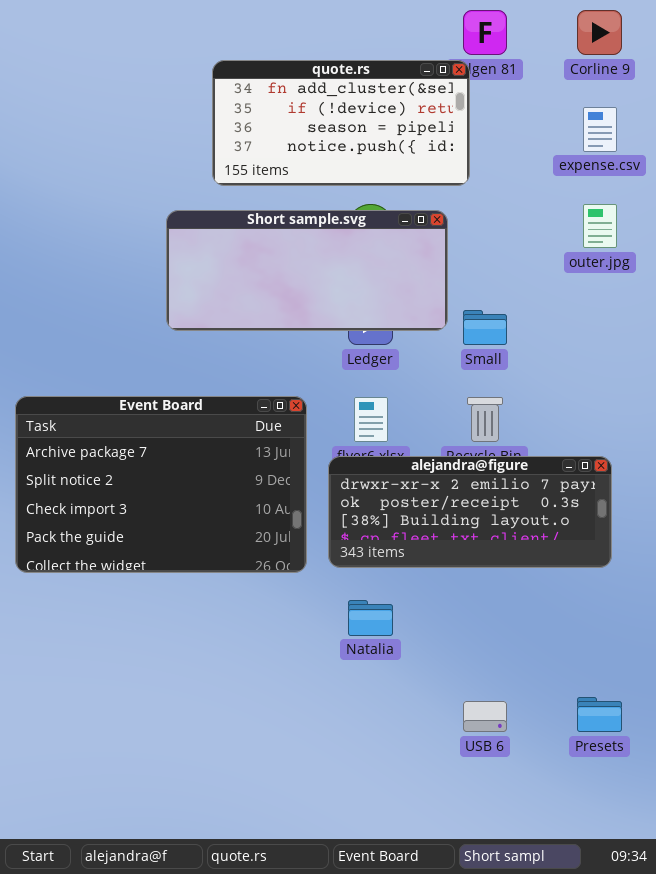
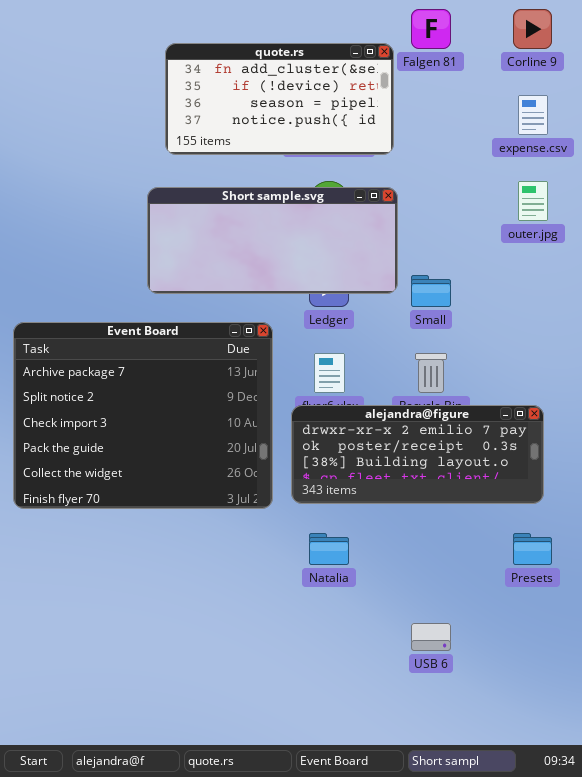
quote.rs: [212,60,470,186] -> [165,43,394,155], moved
Event Board: [15,396,307,573] -> [13,322,273,509], resized
Presets: [577,697,622,732] -> [513,533,552,565], moved

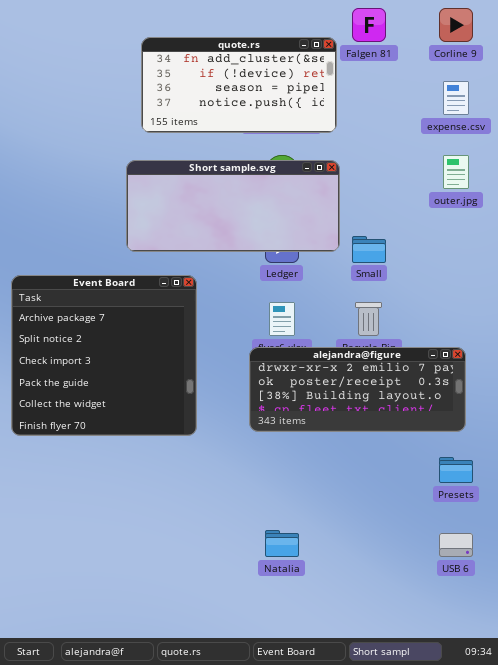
Event Board: [13,322,273,509] -> [11,275,197,436], resized
Natalia: [309,533,349,565] -> [265,530,299,557], moved
USB 6: [411,623,451,651] -> [439,533,473,557], moved

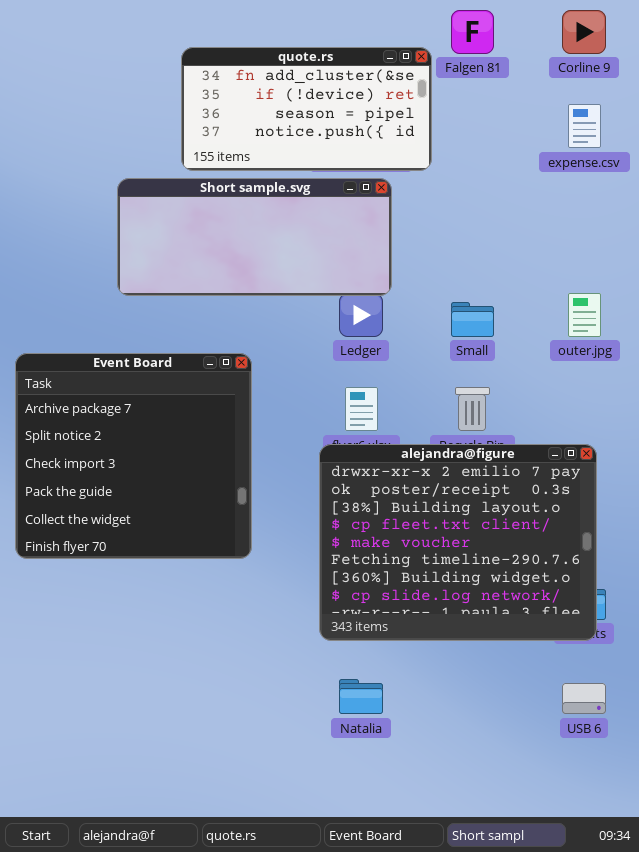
outer.jpg: [443,155,469,189] -> [568,293,601,337], moved
Short sample.svg: [126,160,340,252] -> [117,178,392,296], moved
alejandra@figure: [249,347,466,432] -> [319,444,597,641], resized

